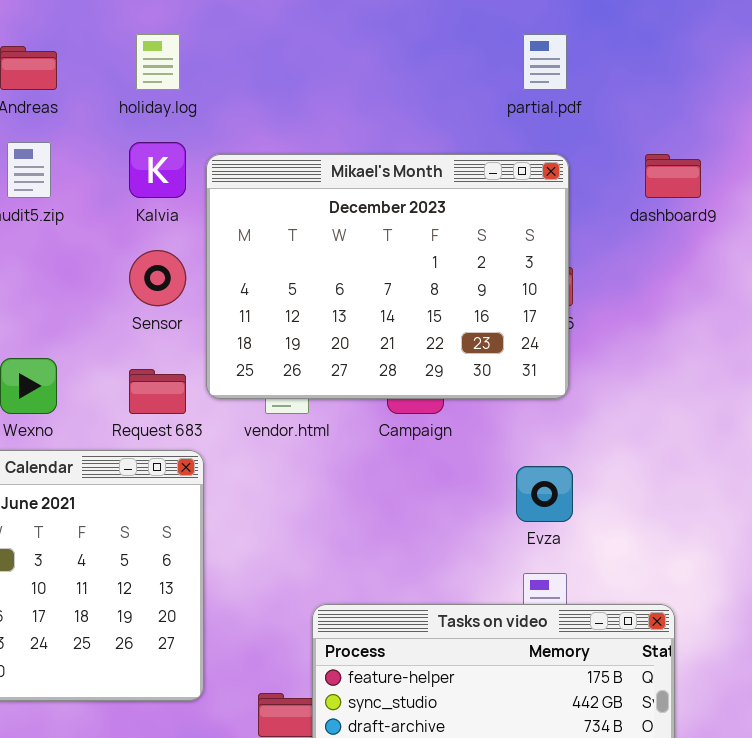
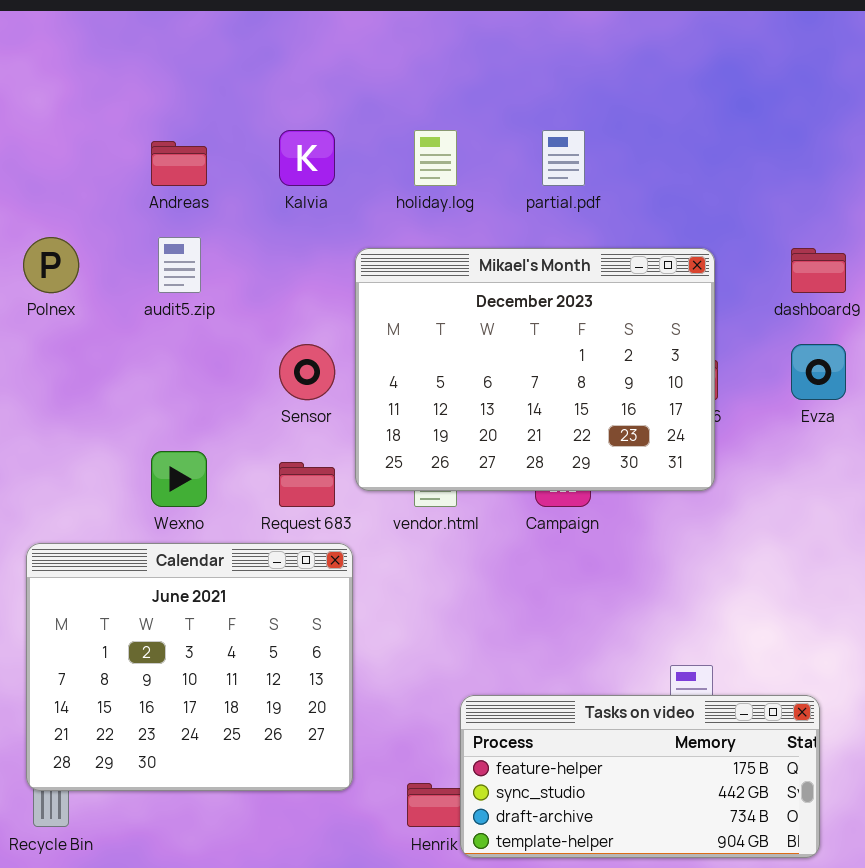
holiday.log: [136,34,180,90] -> [414,130,457,186], moved
partial.pdf: [523,34,567,90] -> [542,130,585,186], moved
Kalvia: [129,142,186,198] -> [279,130,335,186], moved
Evza: [516,466,573,522] -> [791,344,846,400], moved

